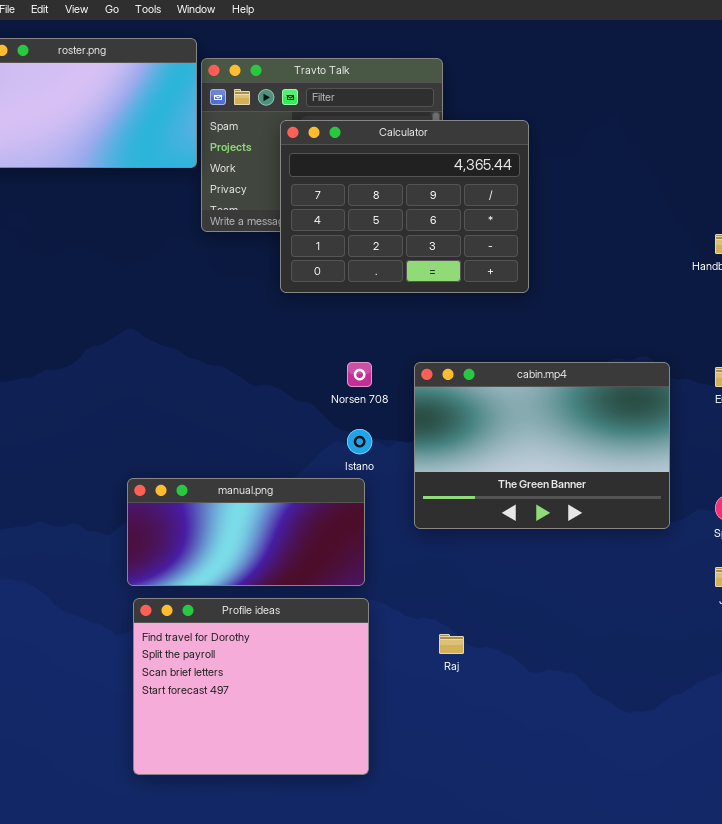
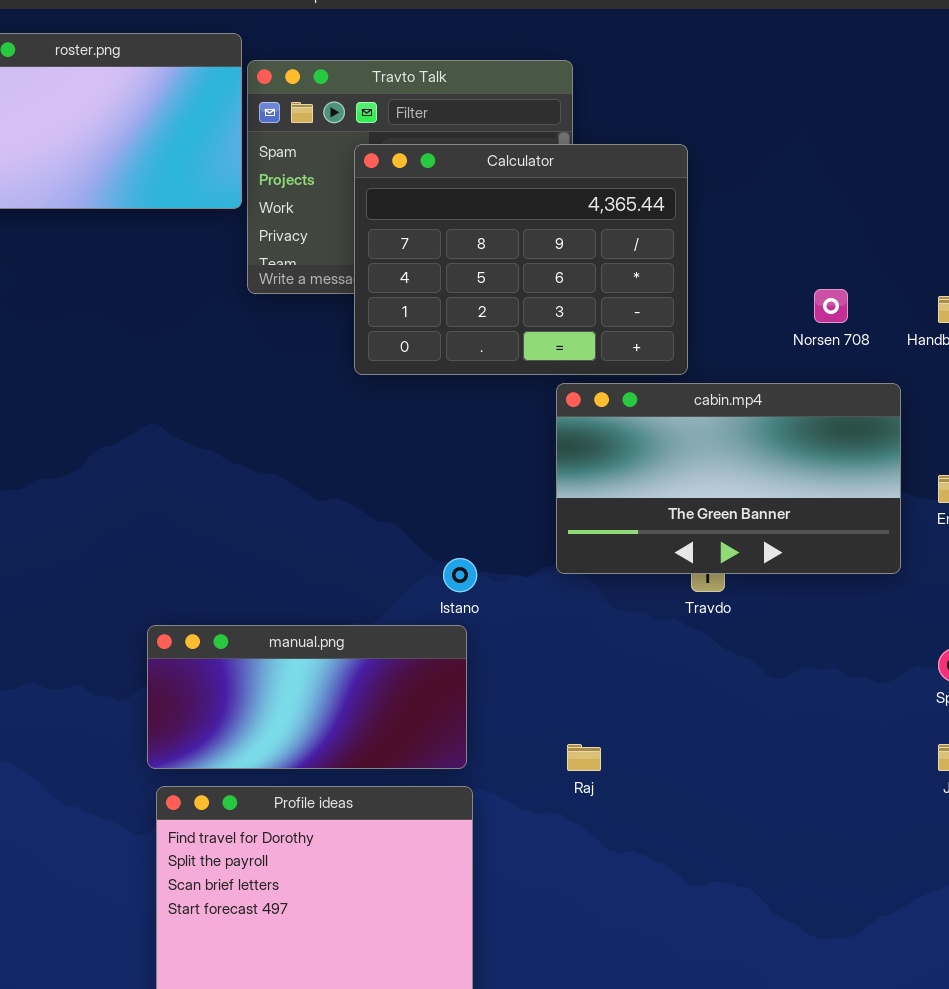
Norsen 708: [347,362,372,387] -> [814,289,848,323], moved
cabin.mp4: [414,362,670,529] -> [556,383,901,574], moved, resized
Raj: [439,634,464,654] -> [567,744,601,771], moved

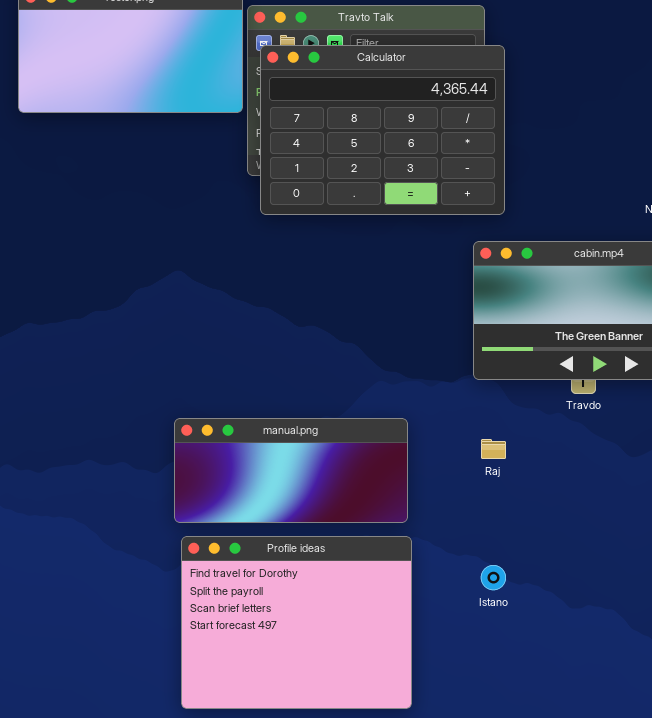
Calculator: [354,144,688,375] -> [260,45,505,215], moved
Istano: [443,558,477,592] -> [481,565,506,590], moved
Raj: [567,744,601,771] -> [481,439,506,459], moved

